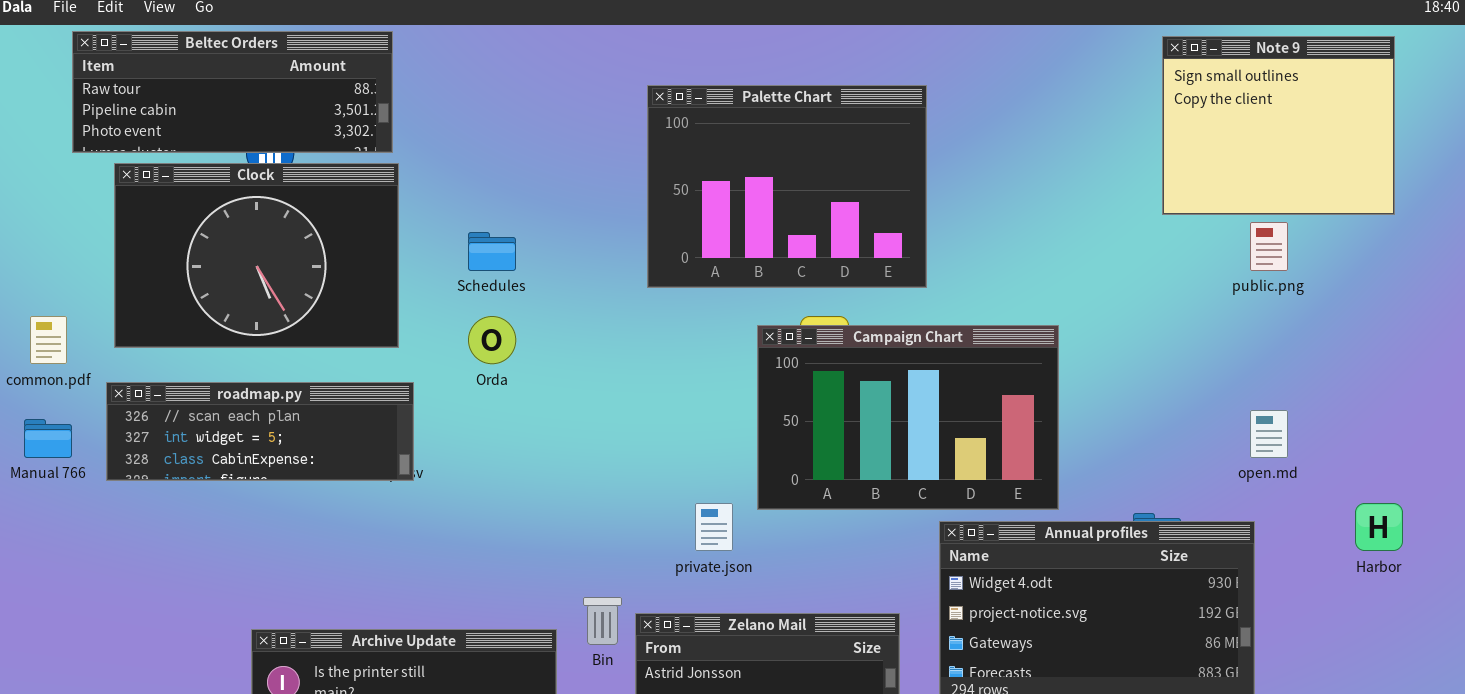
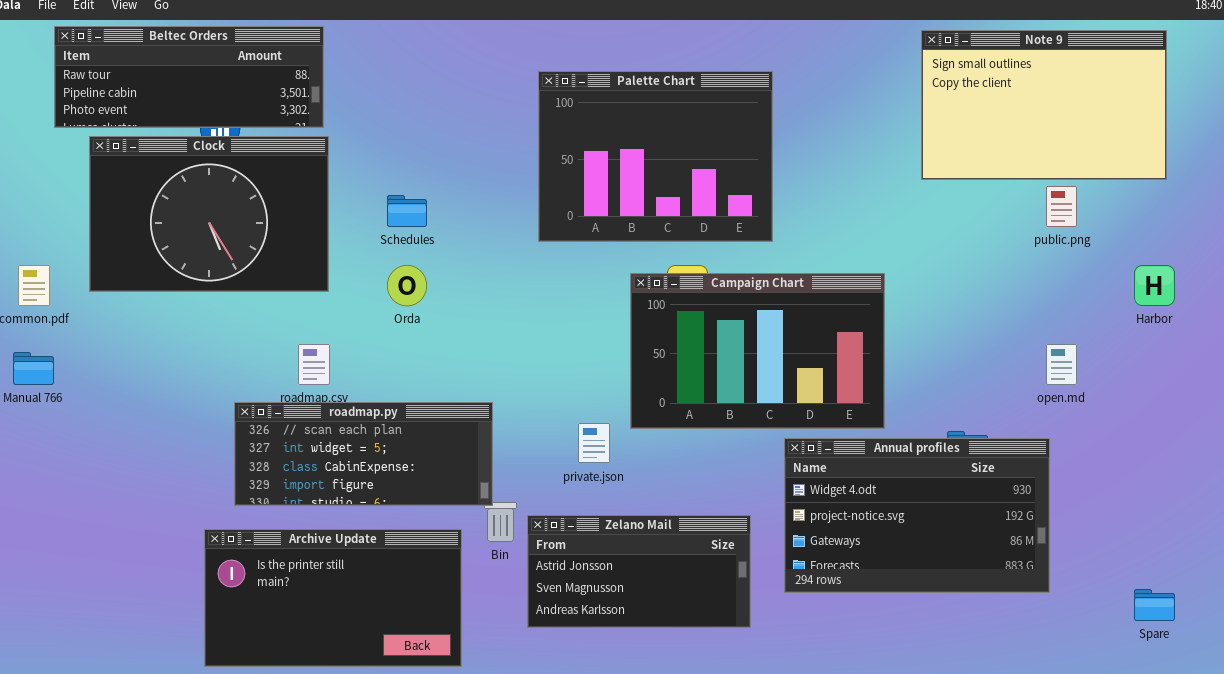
Note 9: [1162,36,1395,215] -> [921,30,1167,180], resized
roadmap.py: [106,382,414,481] -> [234,402,493,506], moved, resized
Harbor: [1355,503,1403,551] -> [1134,265,1175,306], moved

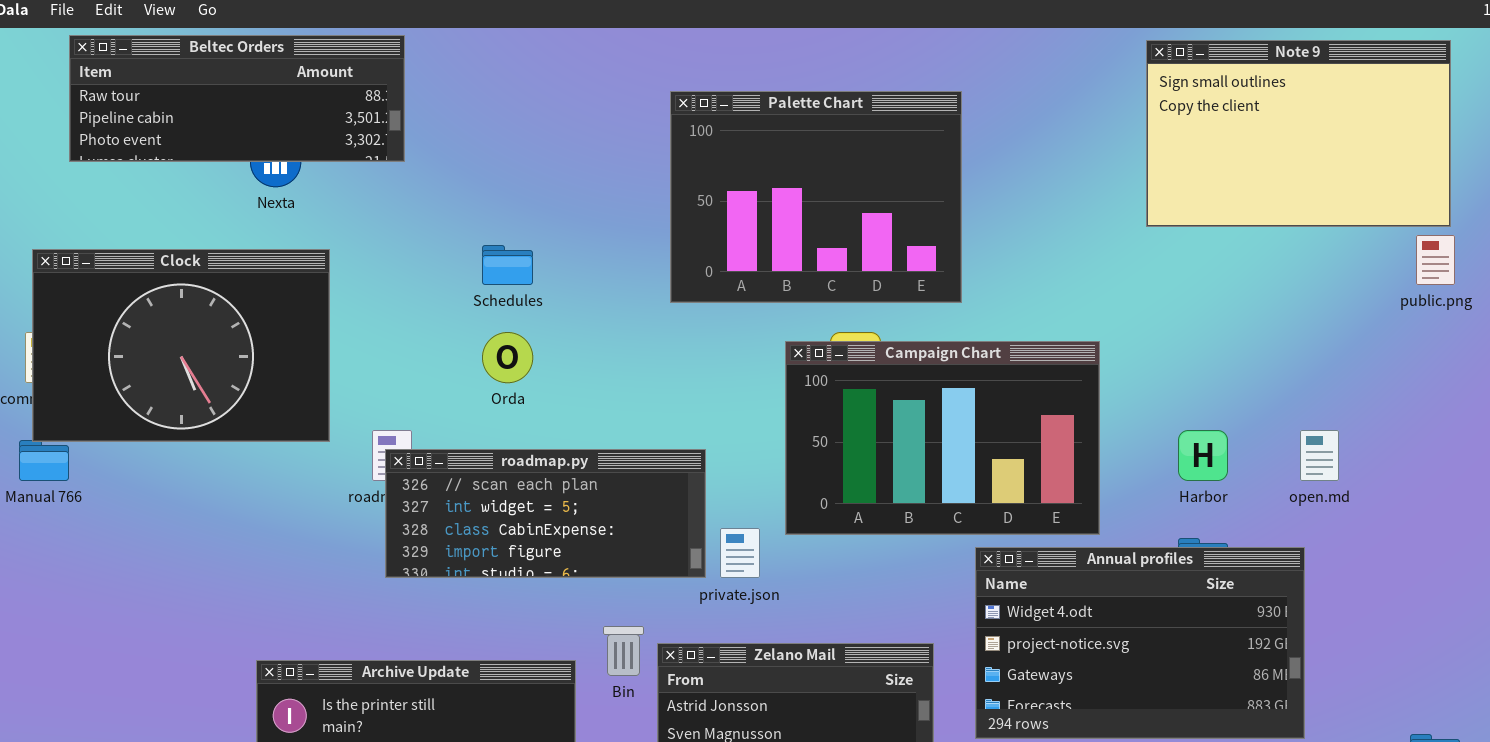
Clock: [89,136,329,292] -> [32,249,330,442], moved
public.png: [1046,186,1077,227] -> [1416,235,1455,285], moved
Harbor: [1134,265,1175,306] -> [1178,430,1228,481], moved
roadmap.py: [234,402,493,506] -> [385,449,706,578], moved

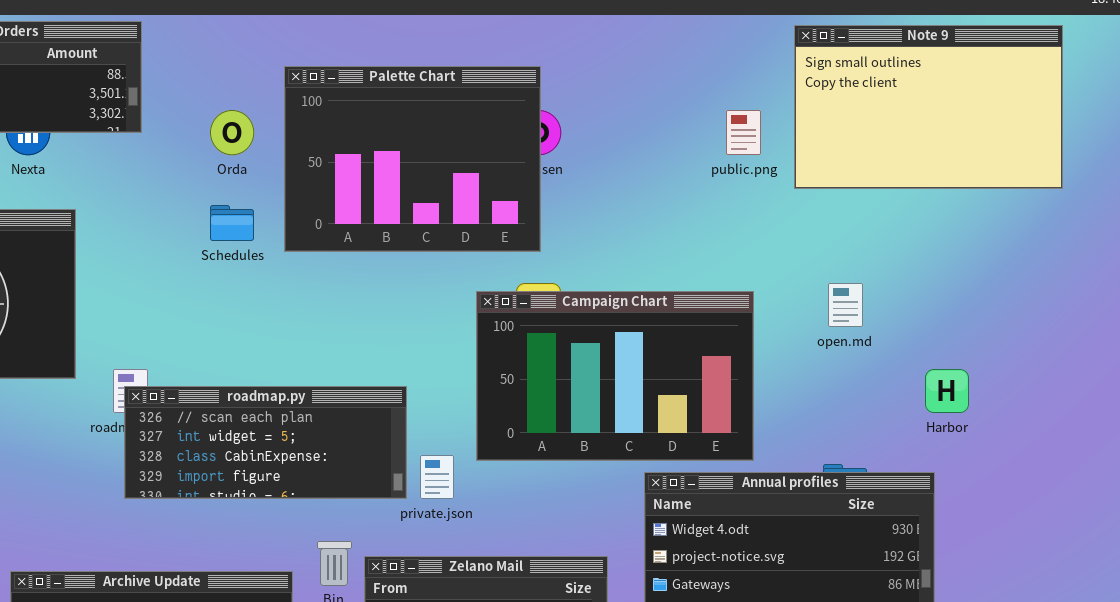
Palette Chart: [670,91,962,303] -> [284,66,541,252], moved
public.png: [1416,235,1455,285] -> [726,110,761,155], moved
Orda: [482,332,533,383] -> [210,110,254,155], moved
Harbor: [1178,430,1228,481] -> [925,369,969,413], moved
open.md: [1300,430,1339,481] -> [828,283,863,327], moved

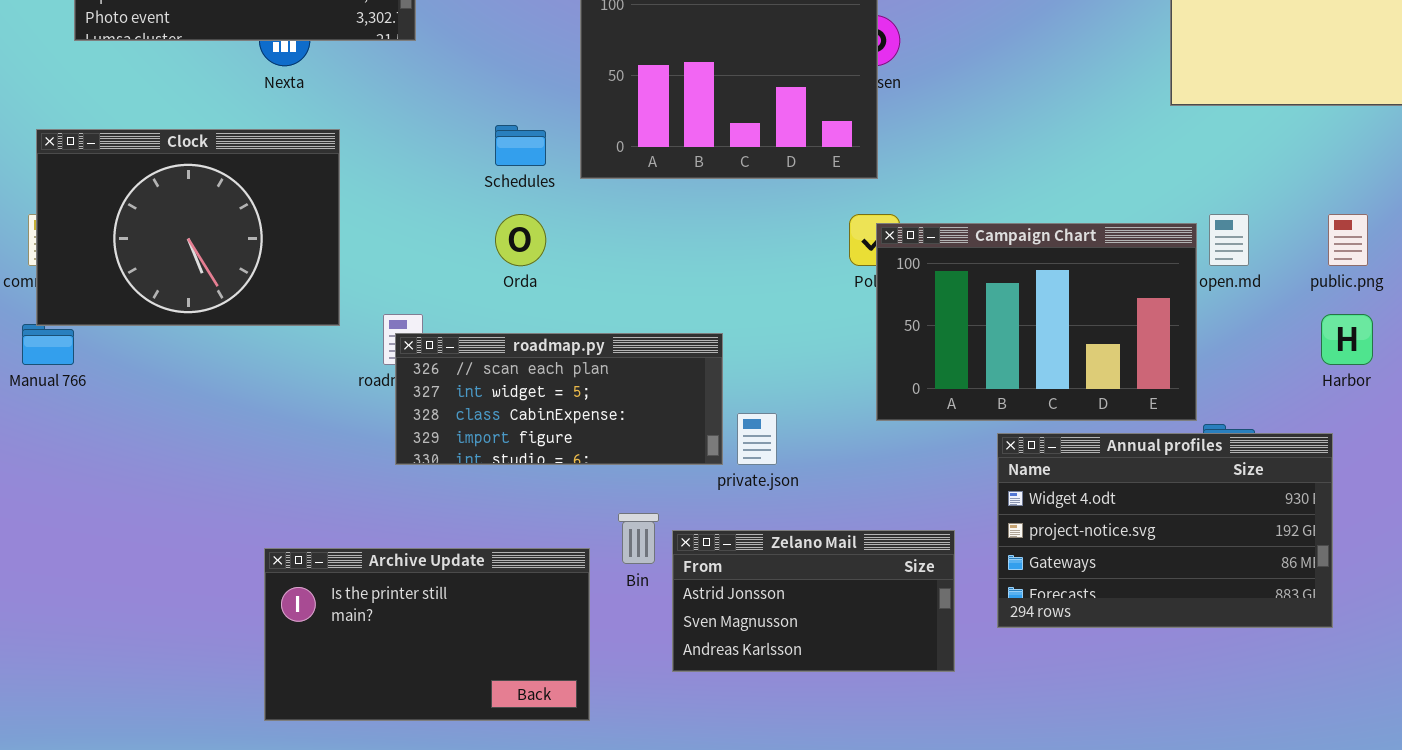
Orda: [210,110,254,155] -> [495,214,546,266], moved
public.png: [726,110,761,155] -> [1328,214,1368,266], moved
Campaign Chart: [476,291,754,461] -> [876,223,1197,421], moved

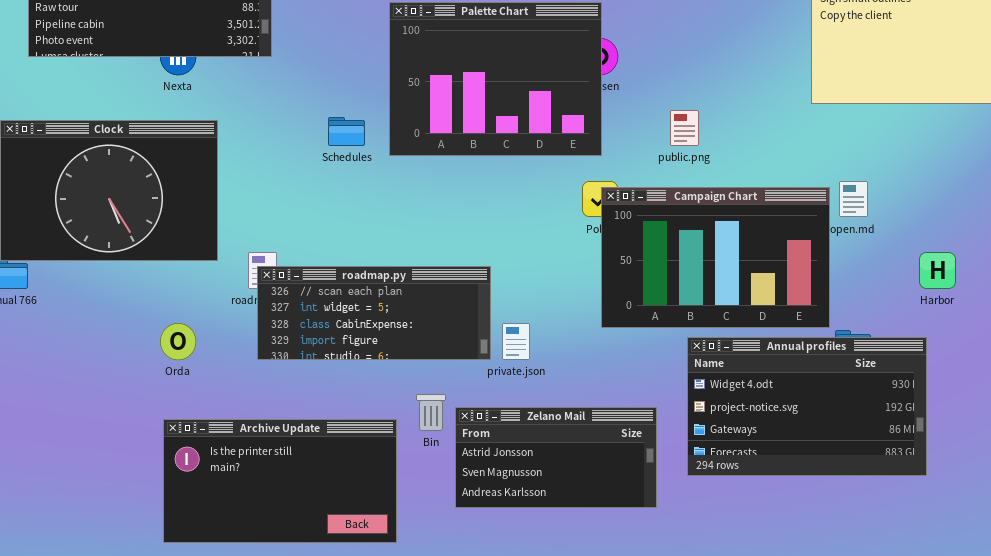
Orda: [495,214,546,266] -> [160,323,196,360], moved
public.png: [1328,214,1368,266] -> [670,110,699,146], moved

